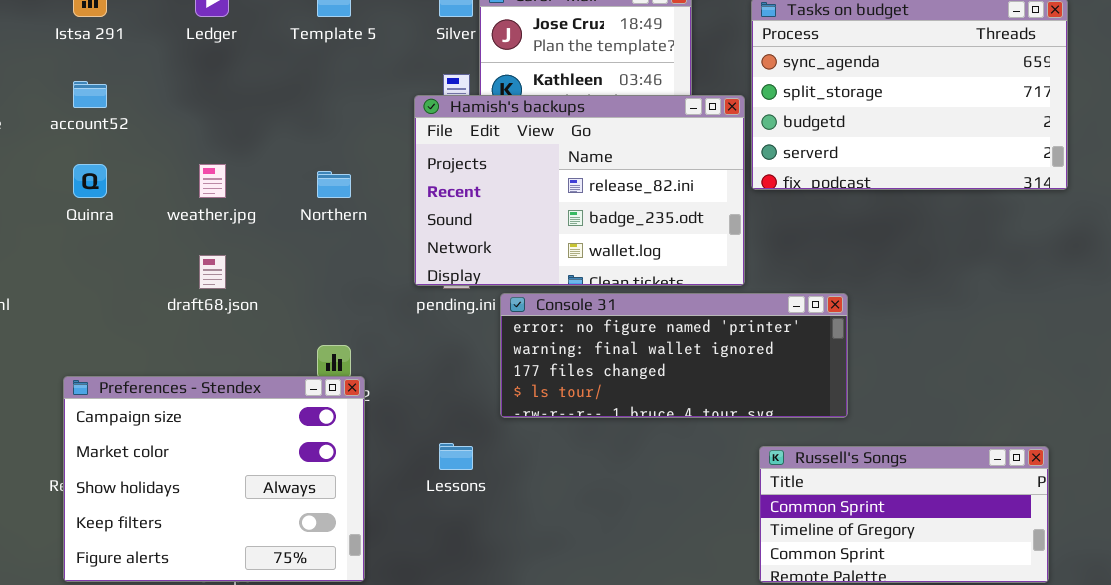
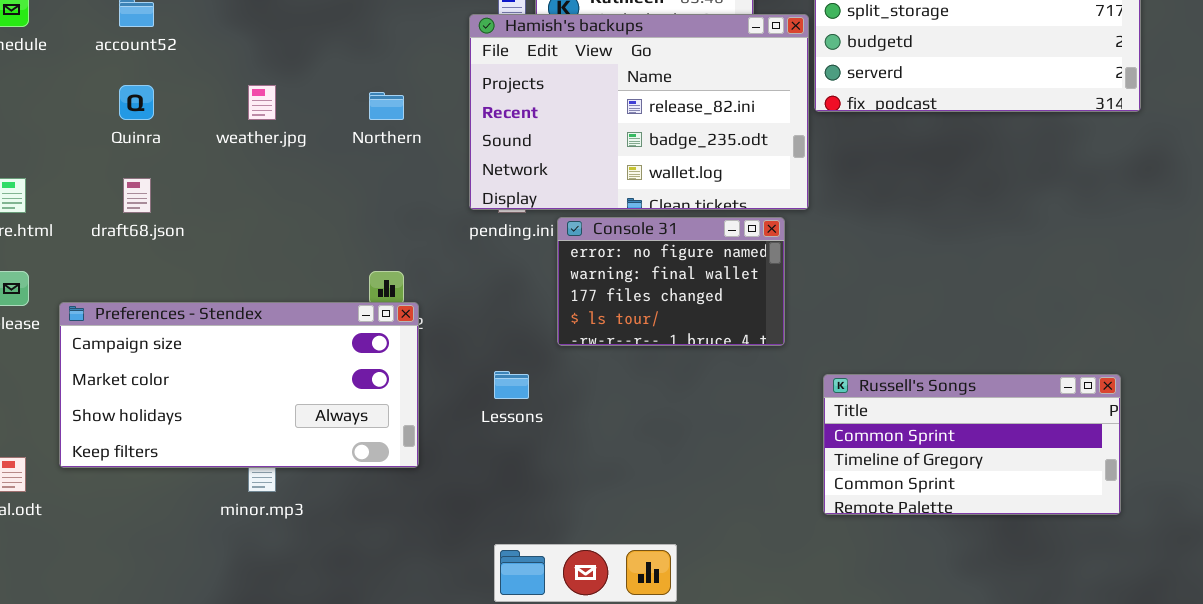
draft68.json: [199,255,226,289] -> [123,178,151,213], moved
Console 31: [500,293,848,418] -> [557,217,785,346], resized
Preferences - Stendex: [63,376,365,582] -> [59,302,419,468], resized

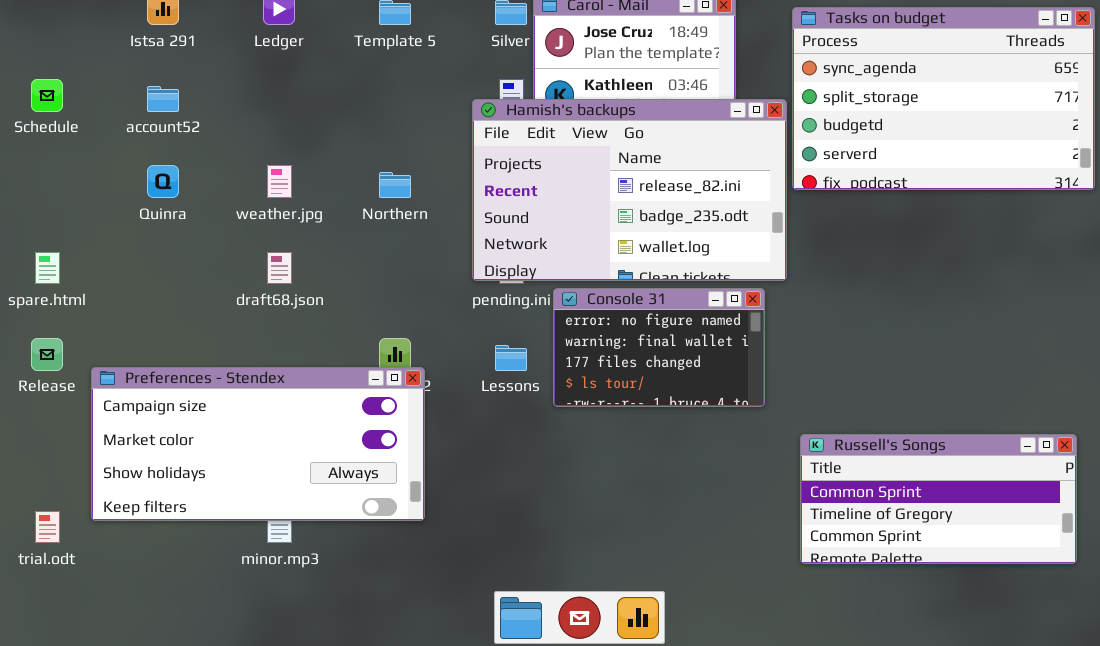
draft68.json: [123,178,151,213] -> [267,252,292,284], moved
Lessons: [494,371,529,399] -> [495,345,527,371], moved

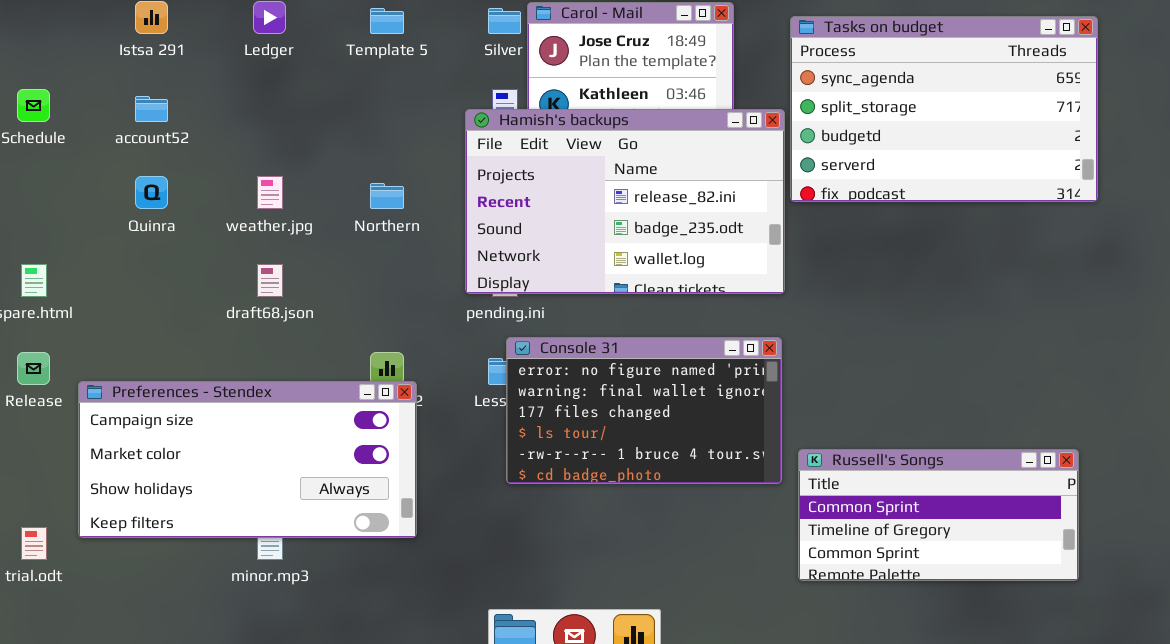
Console 31: [553,288,765,407] -> [506,337,782,484], moved, resized

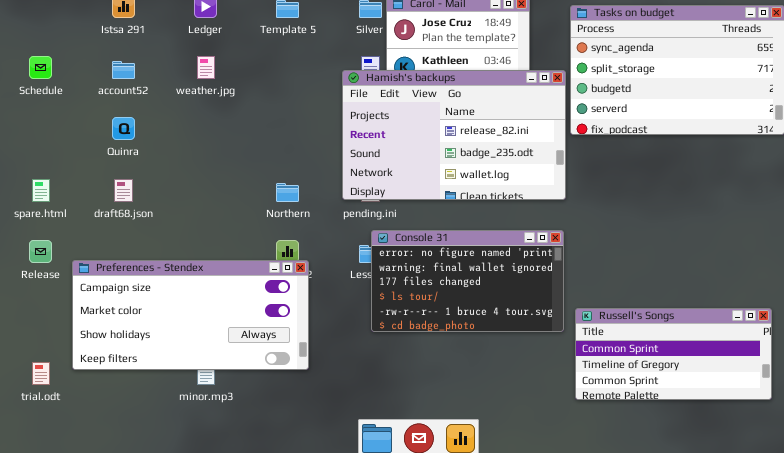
weather.jpg: [257,176,283,209] -> [197,56,215,79], moved
Northern: [370,183,404,209] -> [276,183,299,202], moved
draft68.json: [257,264,283,297] -> [114,179,133,202], moved

